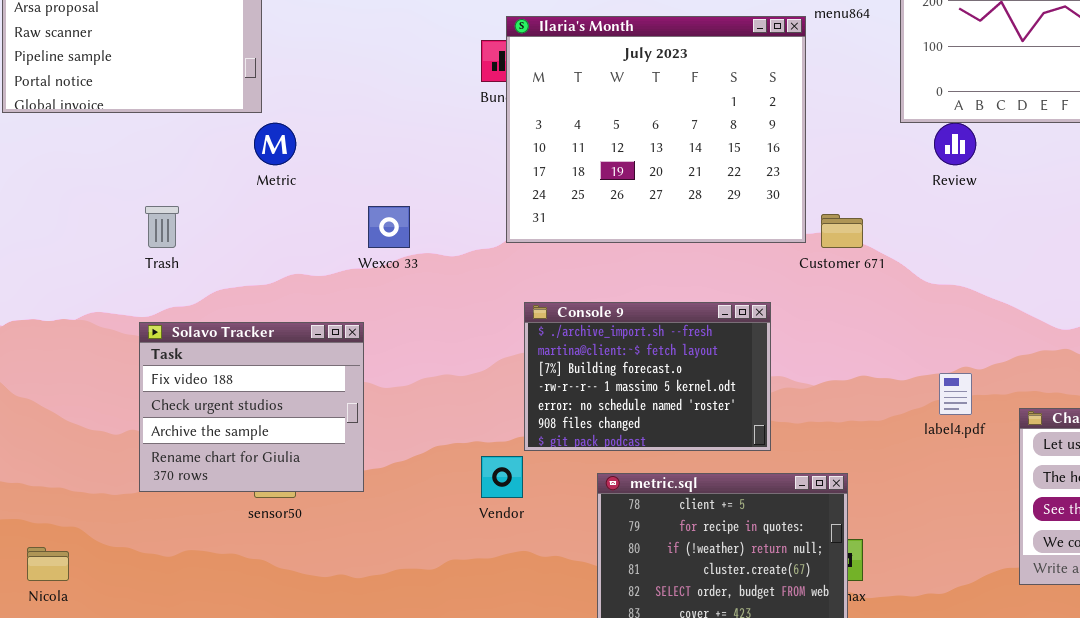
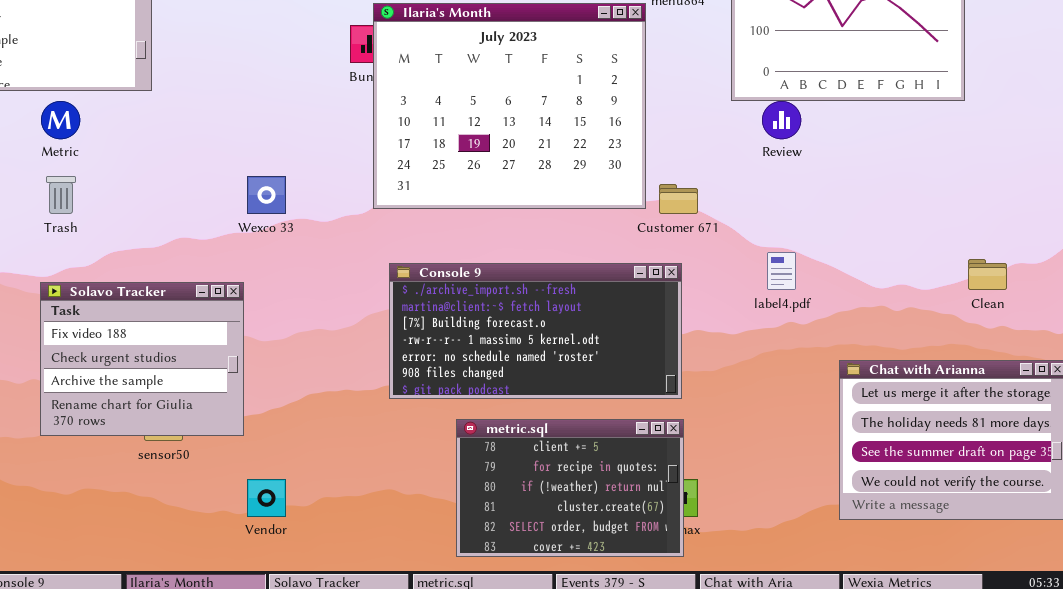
Metric: [254,123,296,165] -> [41,101,80,139], moved
Console 9: [524,302,771,451] -> [389,263,682,399], resized
label4.pdf: [939,373,972,415] -> [767,252,796,290], moved
Vendor: [481,456,523,498] -> [247,479,286,517], moved

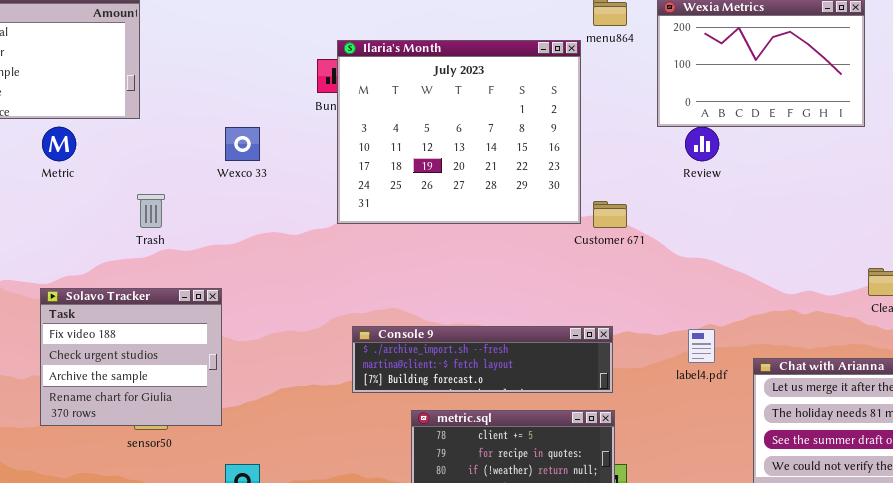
Trash: [46,176,76,214] -> [137,194,165,228], moved
Wexco 33: [247,176,286,214] -> [225,127,260,161], moved
label4.pdf: [767,252,796,290] -> [688,329,715,363], moved
Console 9: [389,263,682,399] -> [352,326,613,393], resized

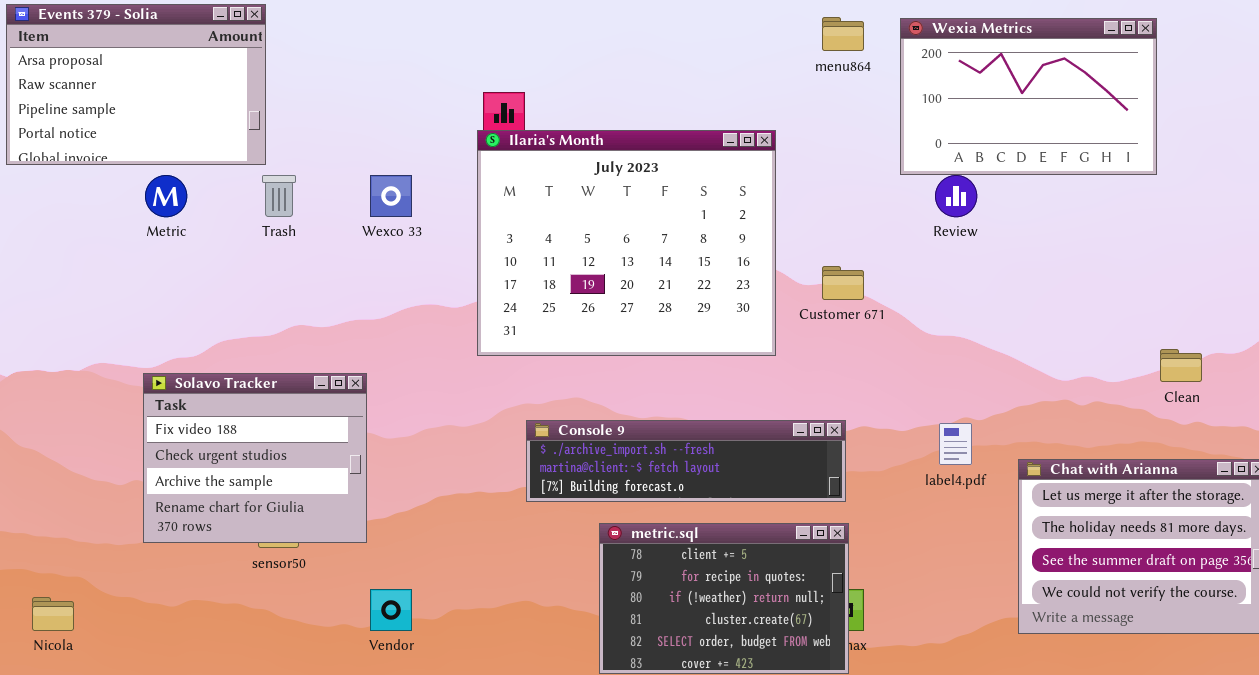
Ilaria's Month: [337,40,581,224] -> [477,130,776,356], moved
Trash: [137,194,165,228] -> [262,175,296,217], moved

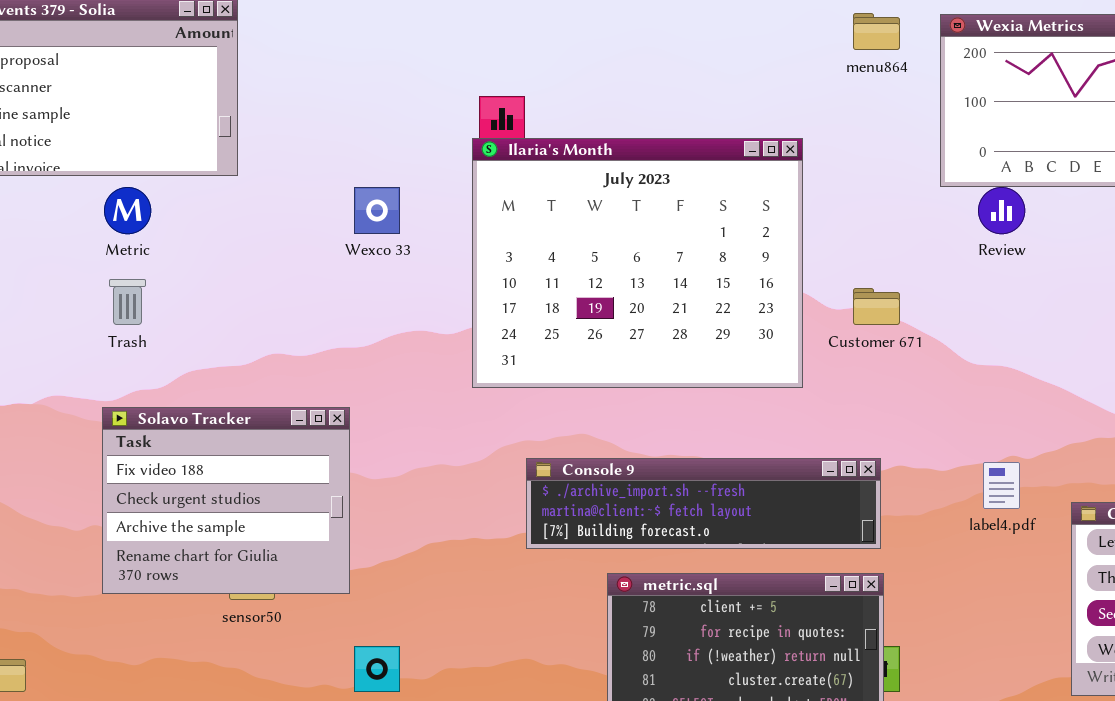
Trash: [262,175,296,217] -> [109,279,146,325], moved

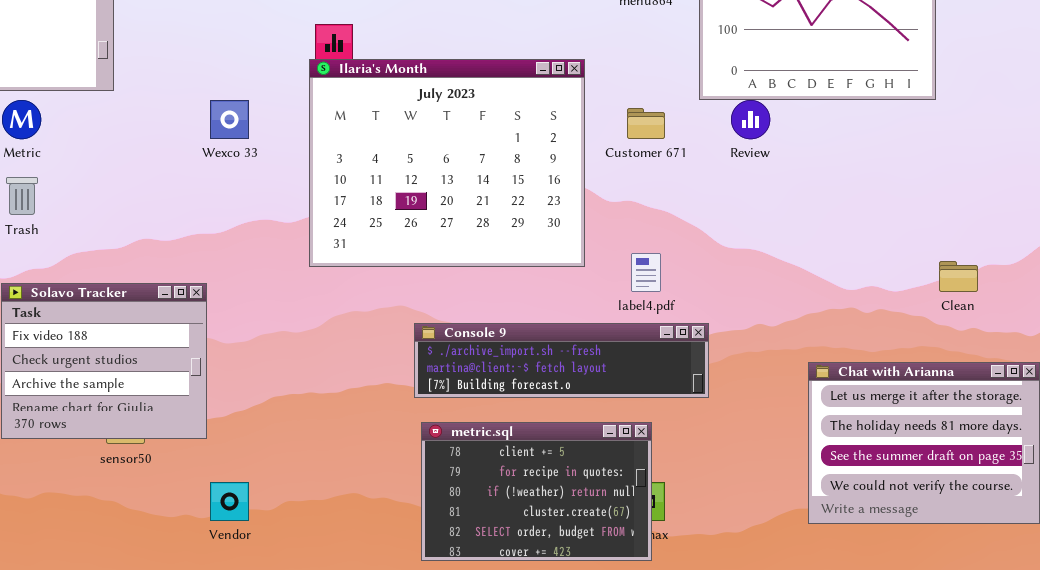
Customer 671: [853,288,900,325] -> [627,108,665,139], moved
Console 9: [526,458,881,549] -> [414,323,709,398], moved
label4.pdf: [983,462,1020,509] -> [631,253,661,292], moved

